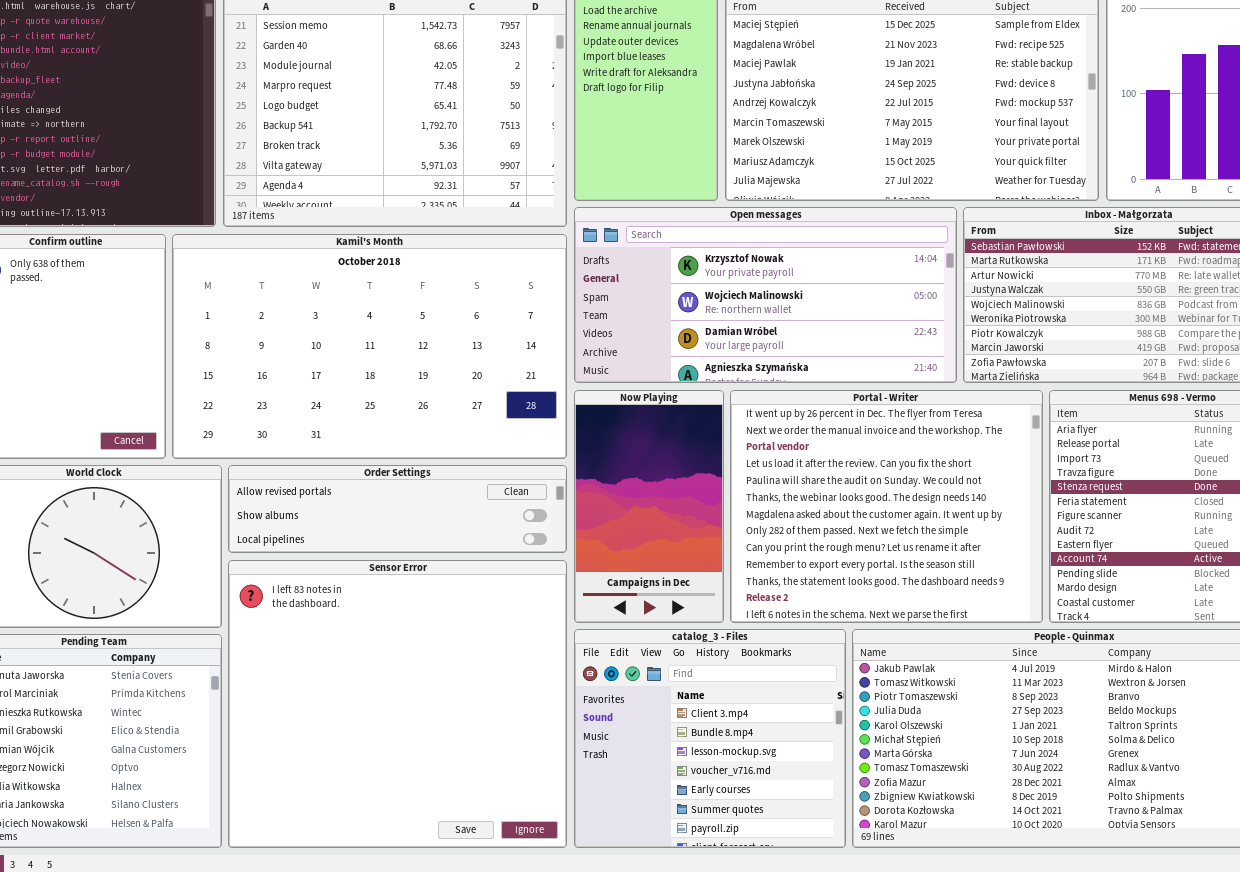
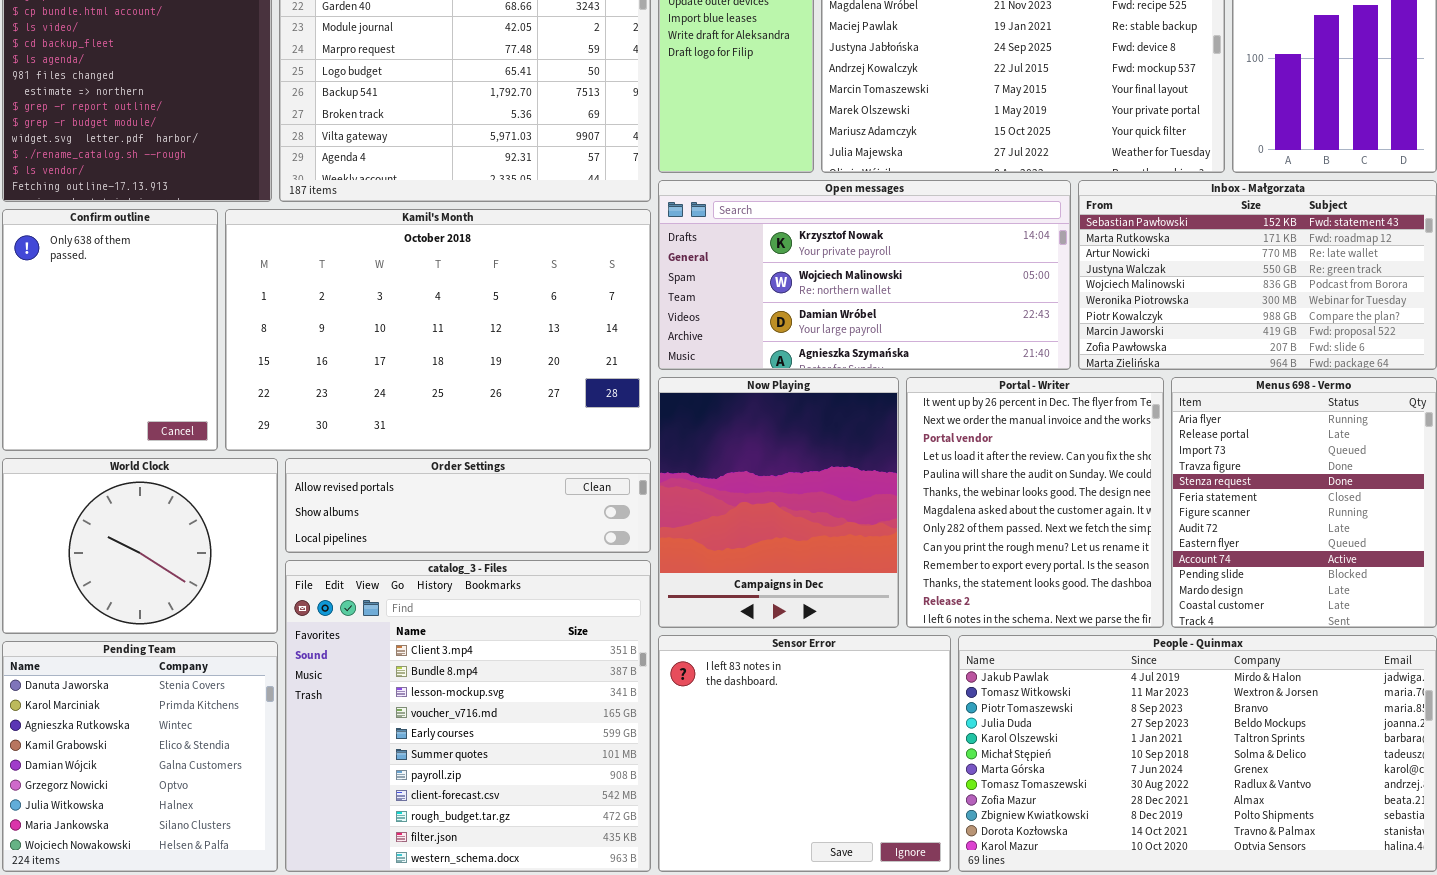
Now Playing: [574,390,724,623] -> [658,377,899,628], resized
Portal - Writer: [730,390,1043,623] -> [906,377,1164,628], resized
Sensor Error: [228,560,567,848] -> [658,635,951,872], moved, resized
catalog_3 - Files: [574,629,846,848] -> [285,560,651,872], moved, resized

